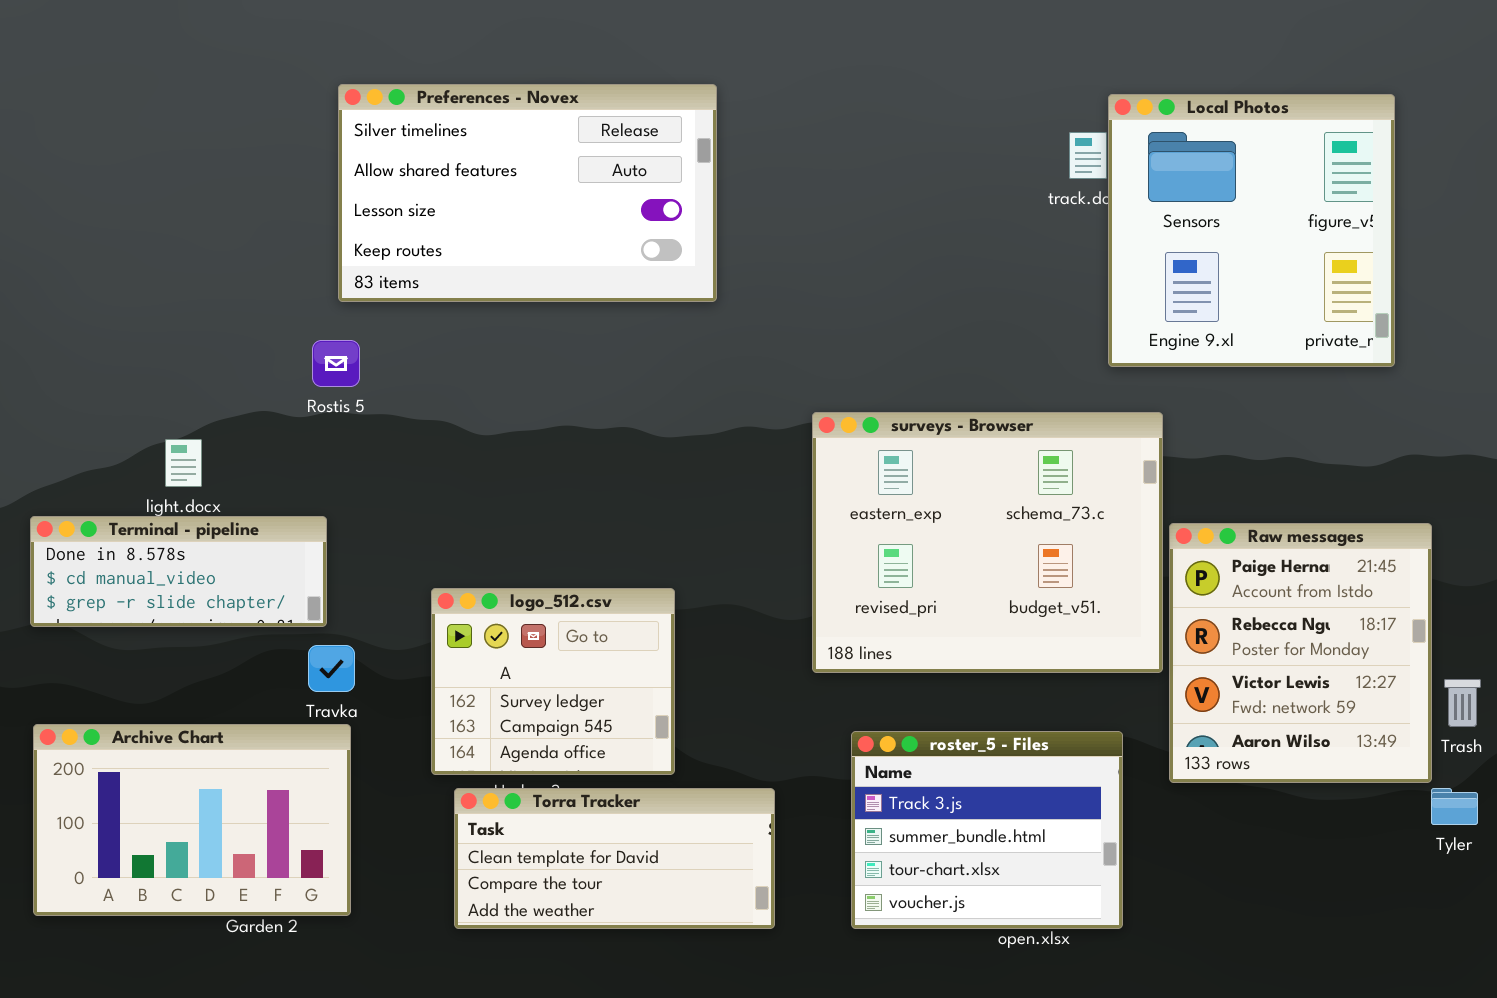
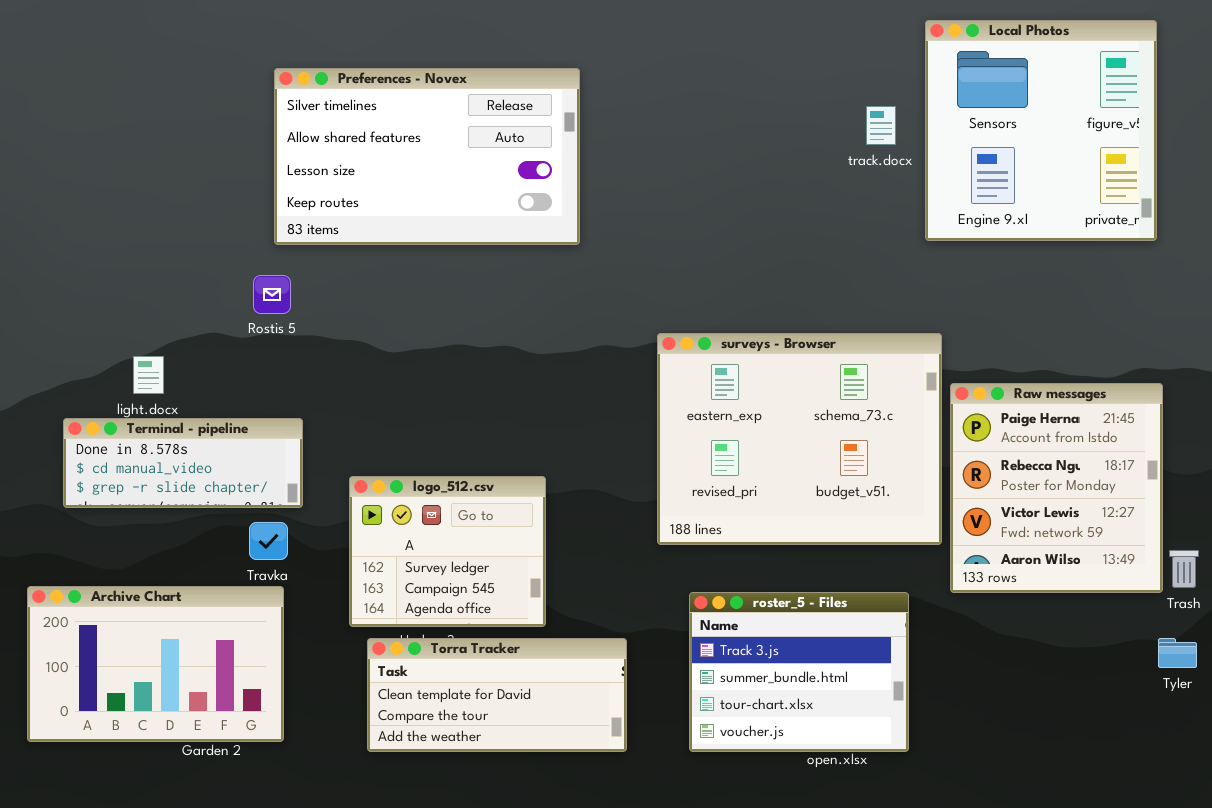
Local Photos: [1108,94,1395,367] -> [925,20,1157,241], moved
Terminal - pipeline: [30,516,327,627] -> [63,418,303,508], moved
Raw messages: [1169,523,1432,783] -> [950,383,1163,593], moved

